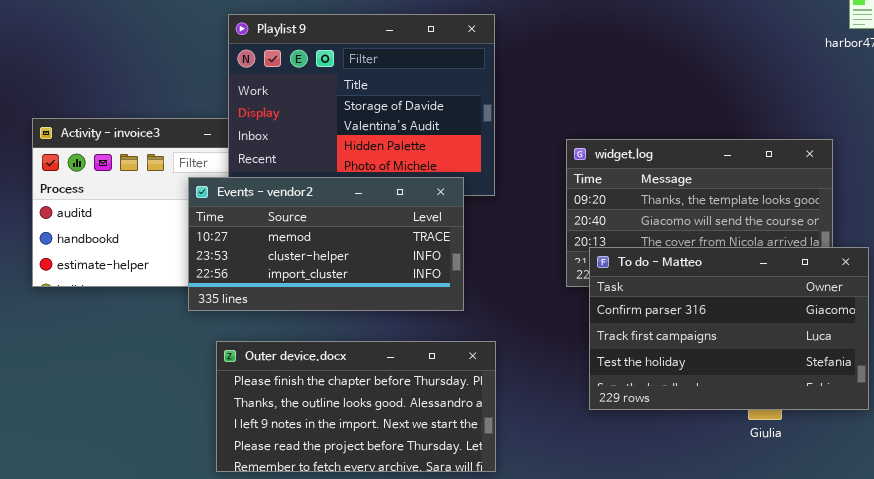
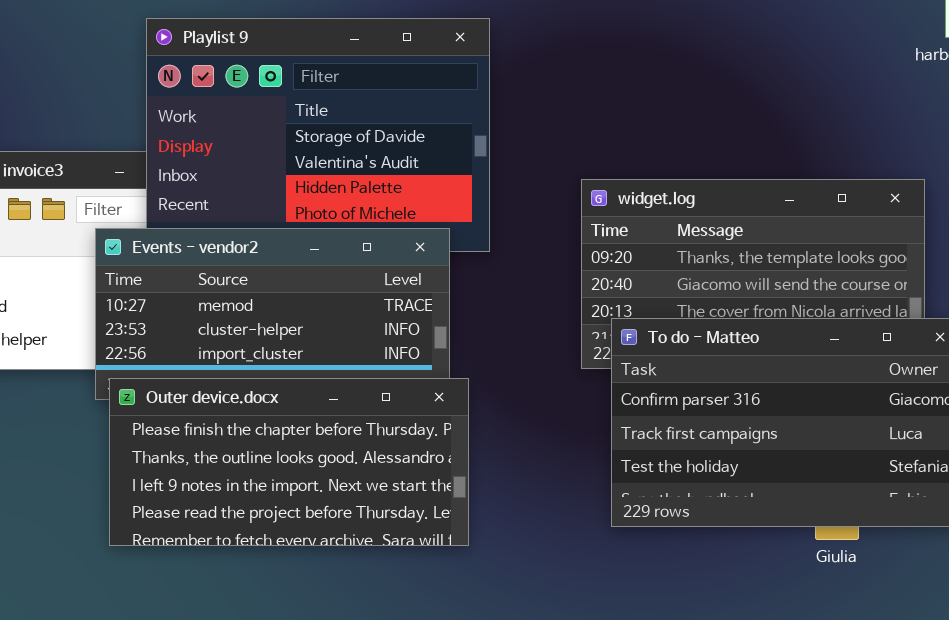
Outer device.docx: [216,341,496,472] -> [109,378,469,546], moved

